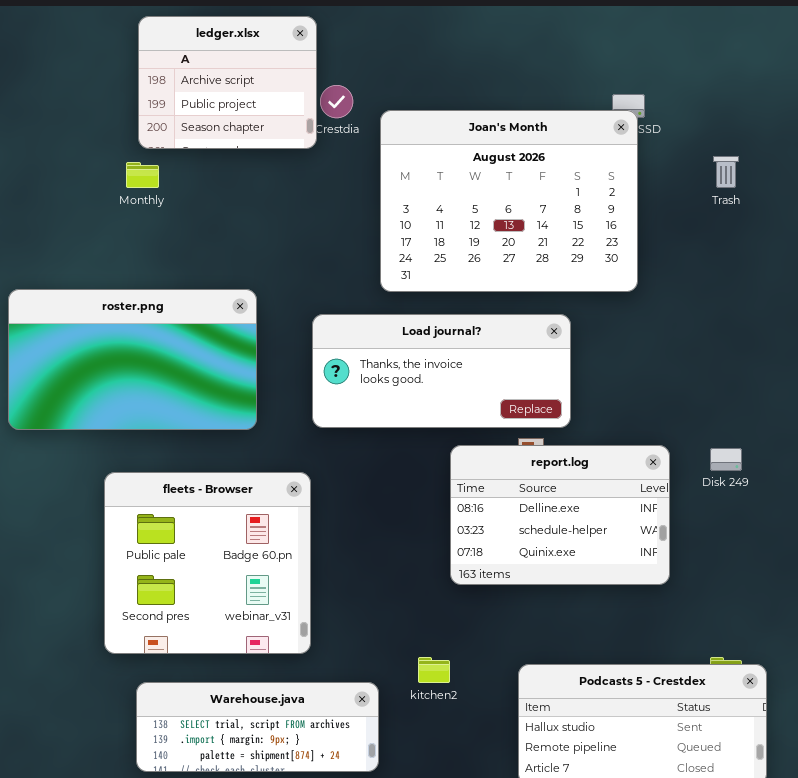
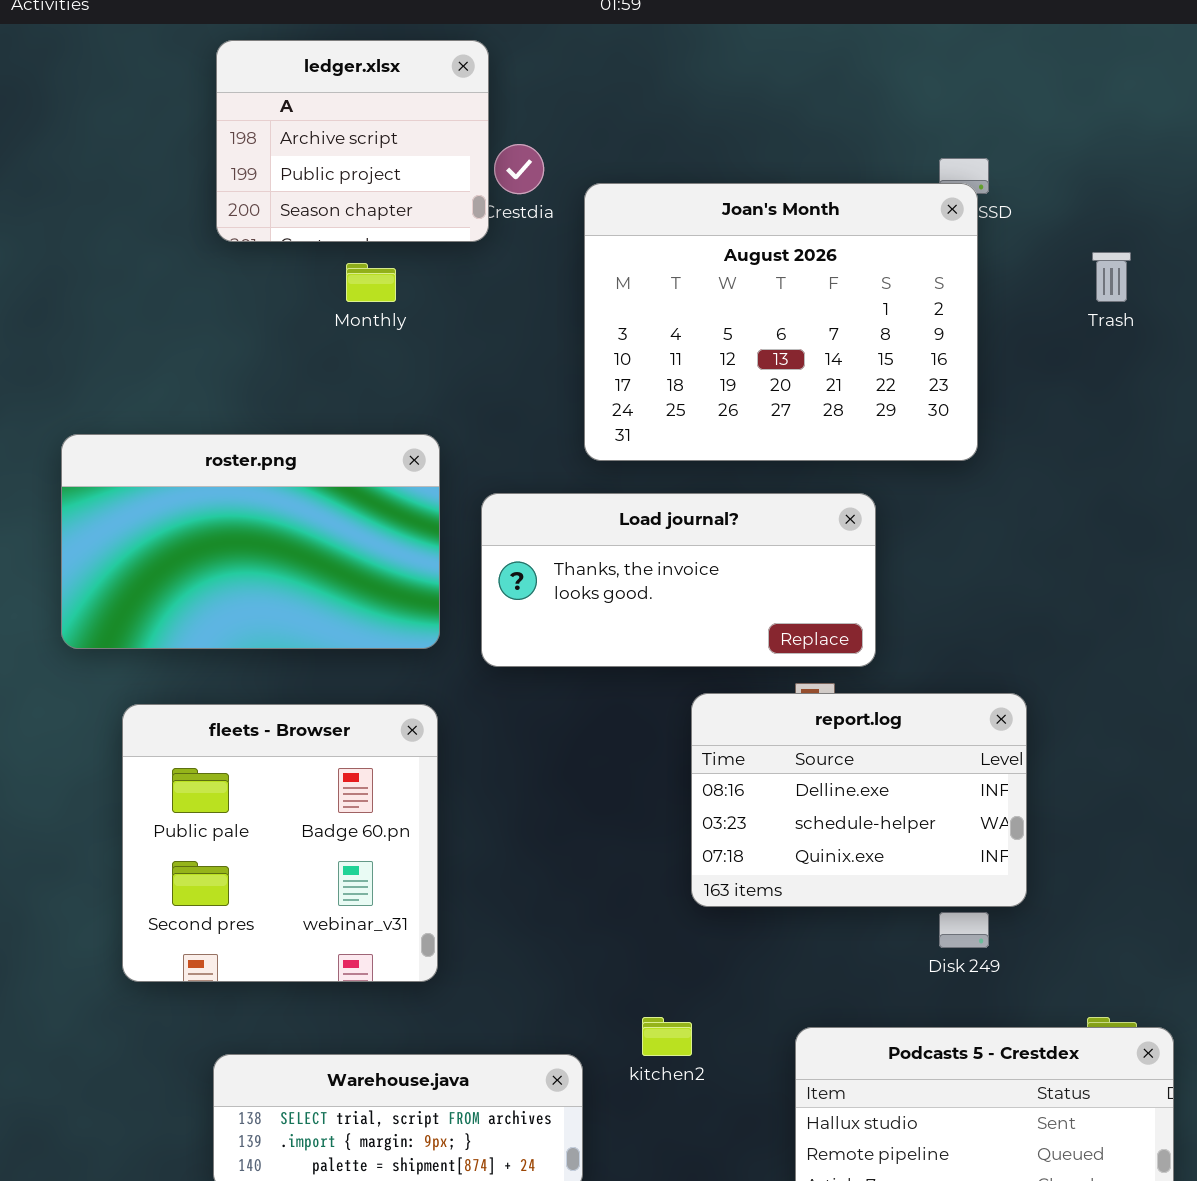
Monthly: [126,162,159,188] -> [346,263,396,302], moved
roster.png: [8,289,257,430] -> [61,434,440,649], moved
Disk 249: [710,448,742,471] -> [939,912,989,948], moved
fleets - Browser: [104,472,311,654] -> [122,704,438,982], moved

